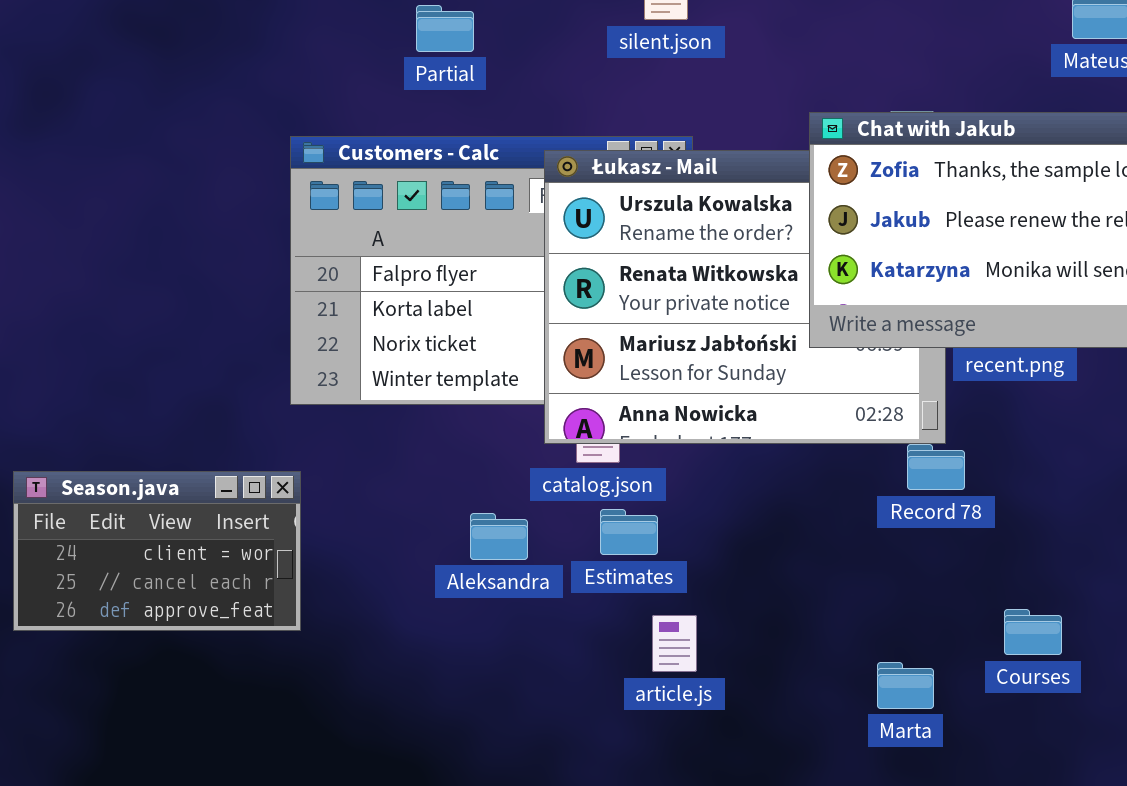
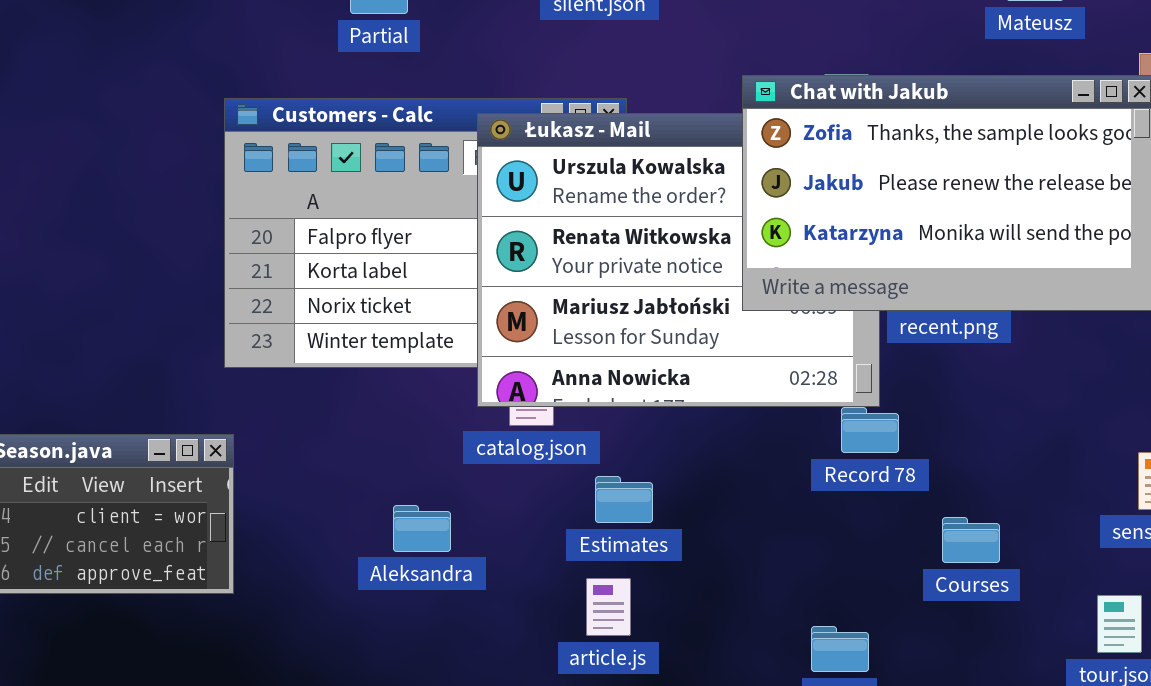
Estimates: [600,509,658,555] -> [595,476,653,523], moved
Aleksandra: [470,513,528,560] -> [393,505,451,552], moved
Courses: [1004,609,1062,655] -> [942,517,1000,563], moved

